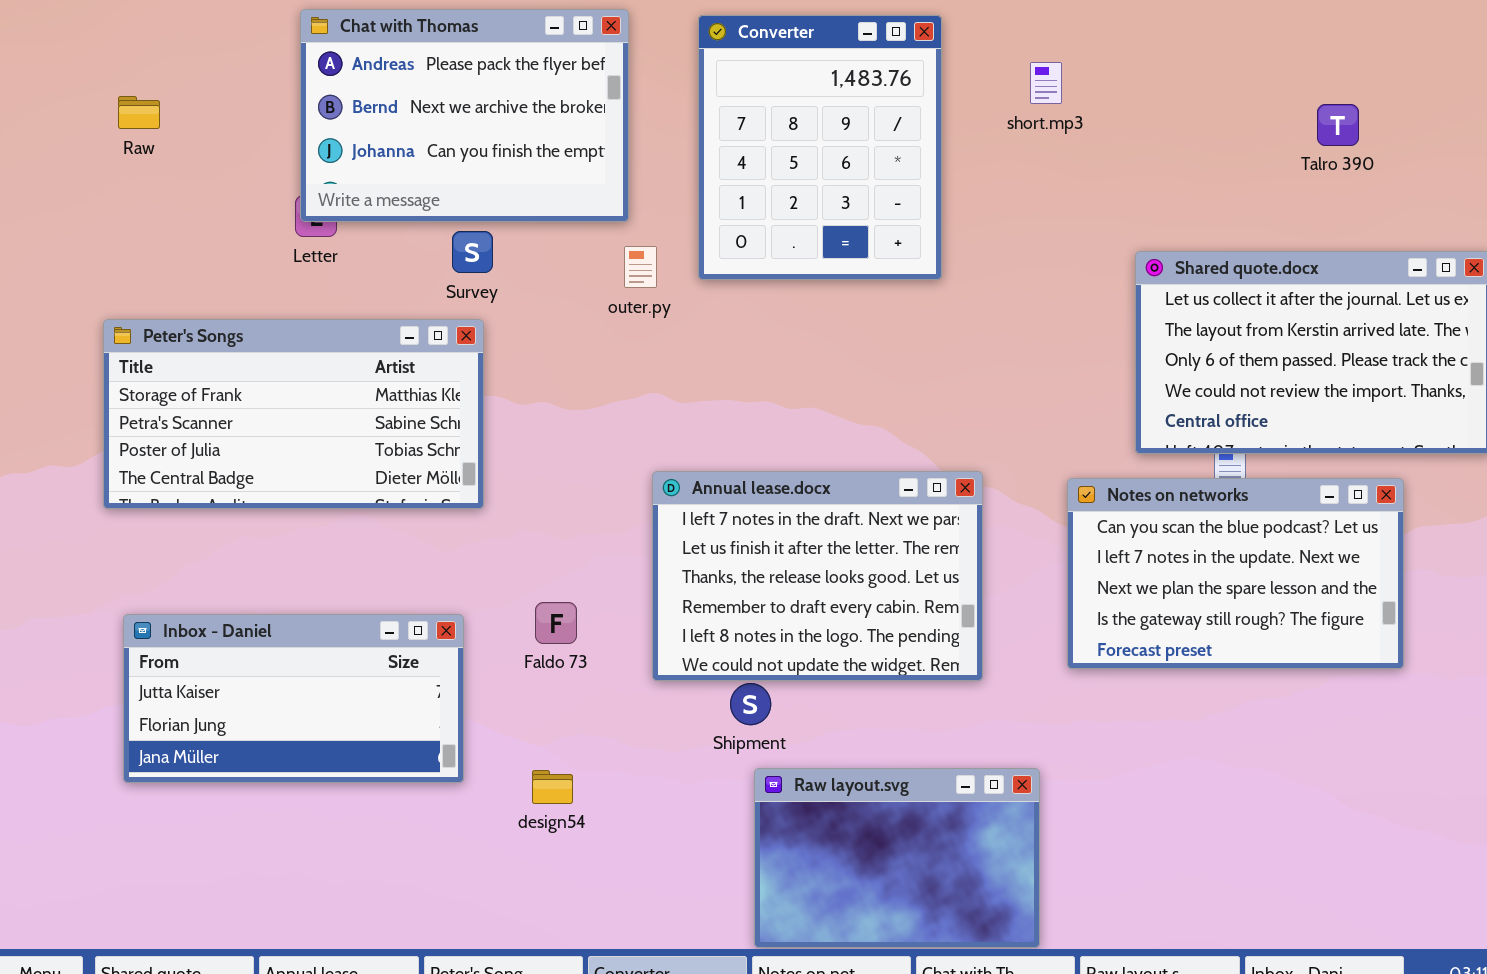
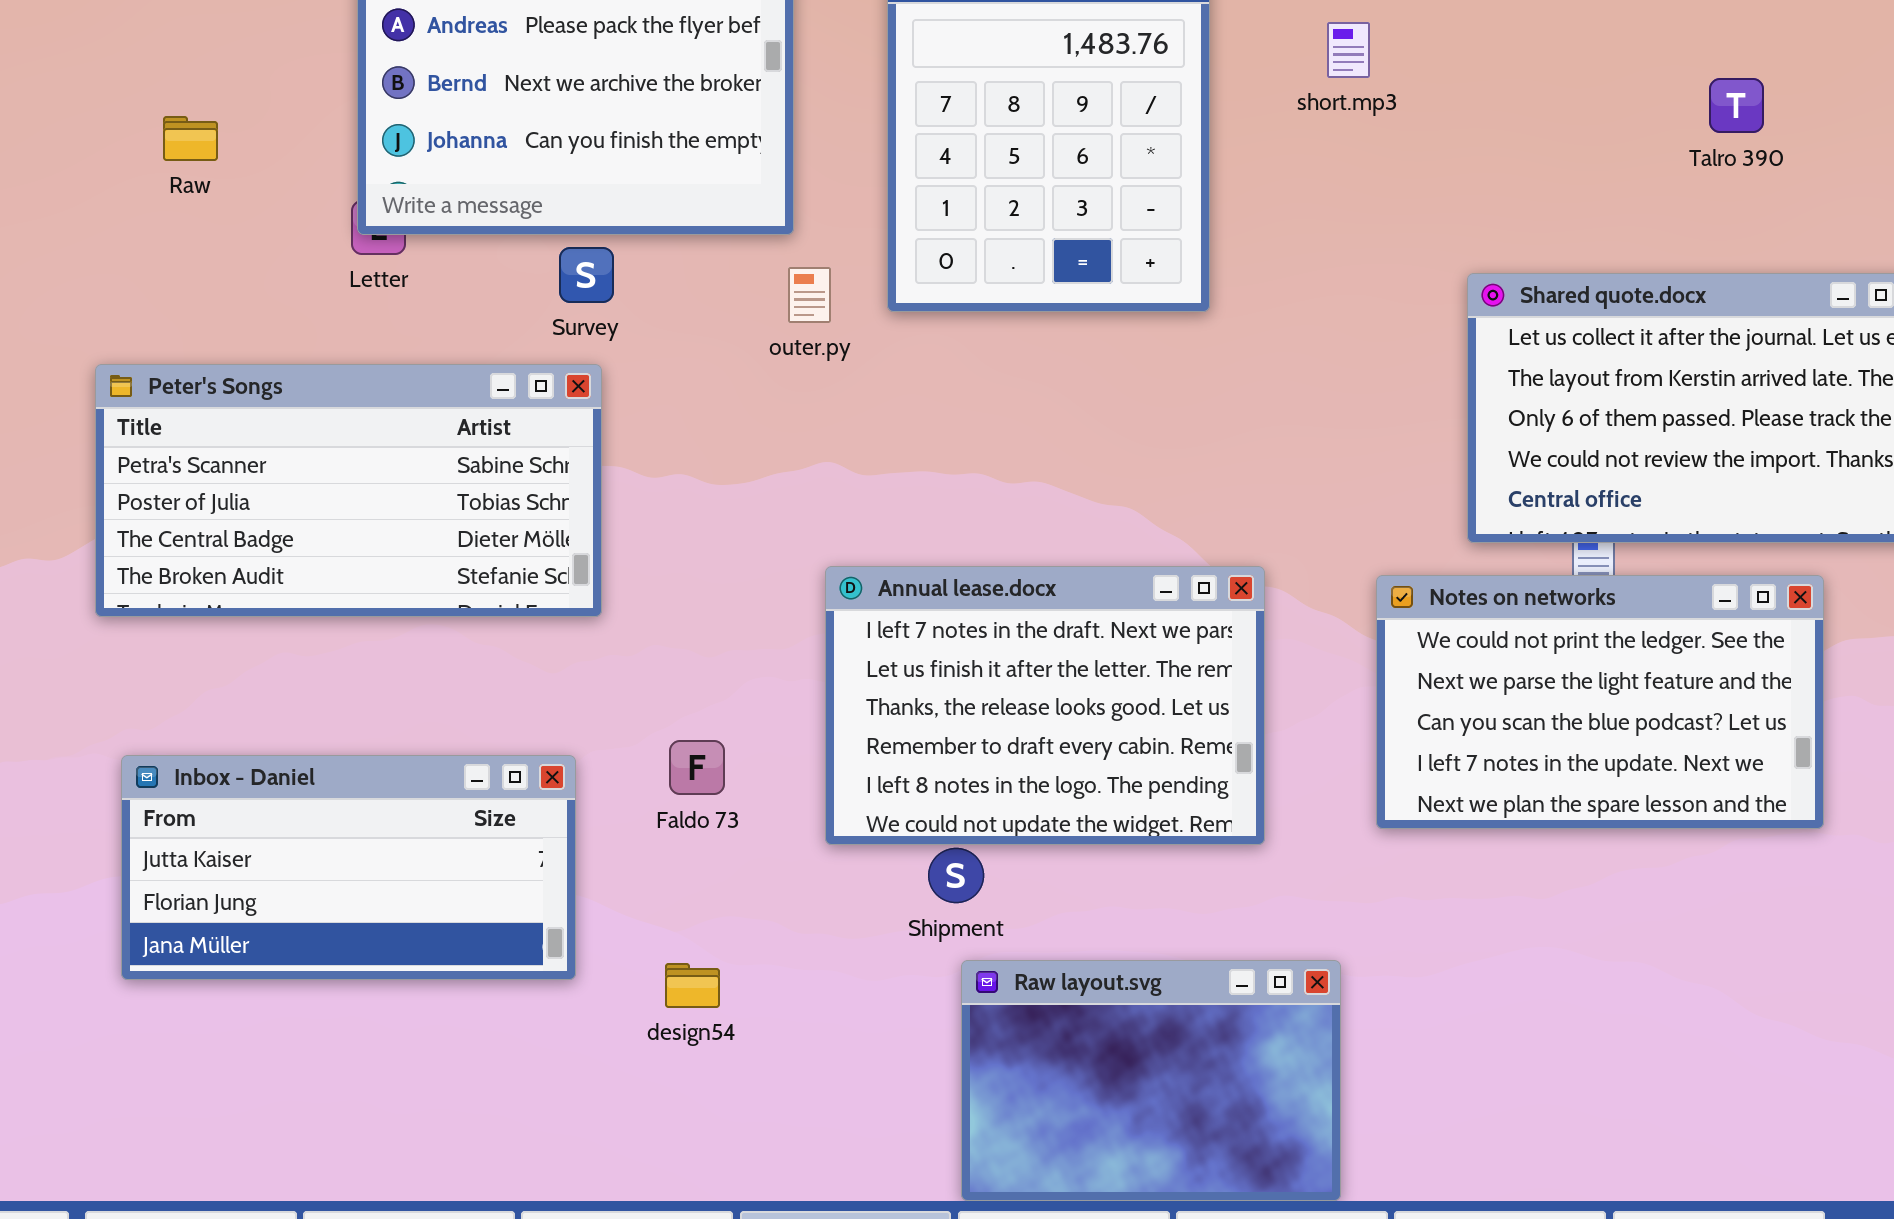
Raw: [118,96,160,129] -> [163,116,218,161], moved
Peter's Songs: [103,319,484,509] -> [95,364,602,617], scrolled down 1 row
Notes on networks: [1067,478,1404,669] -> [1376,575,1824,829], scrolled up 2 rows

